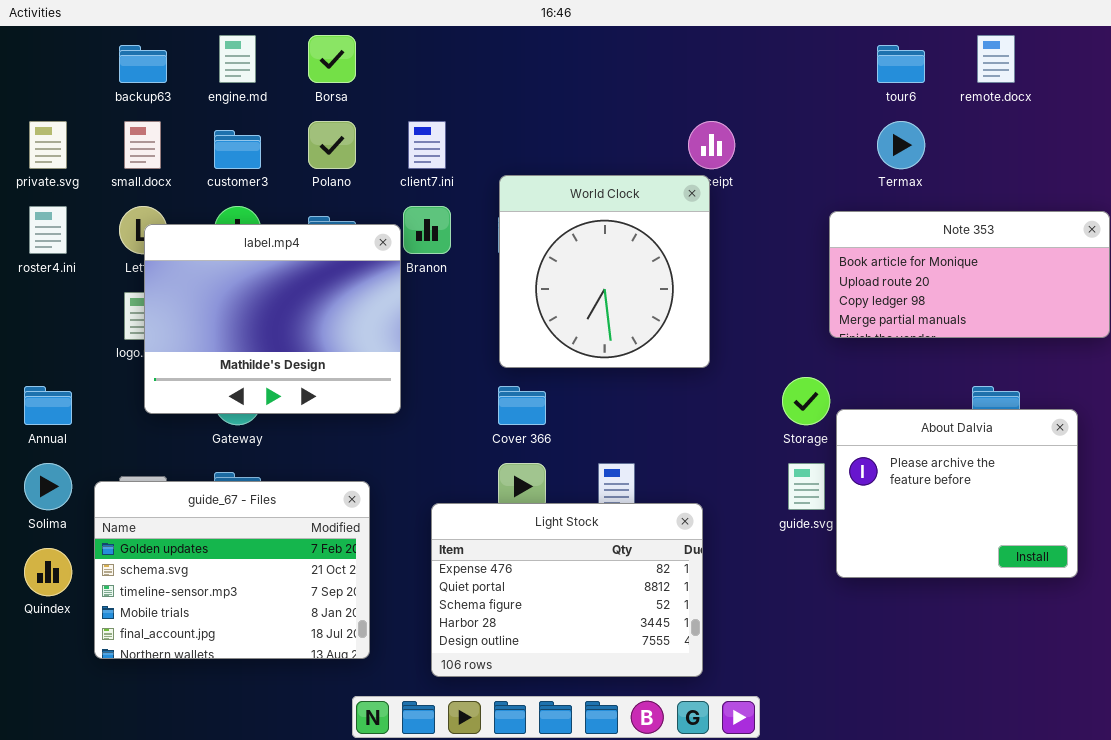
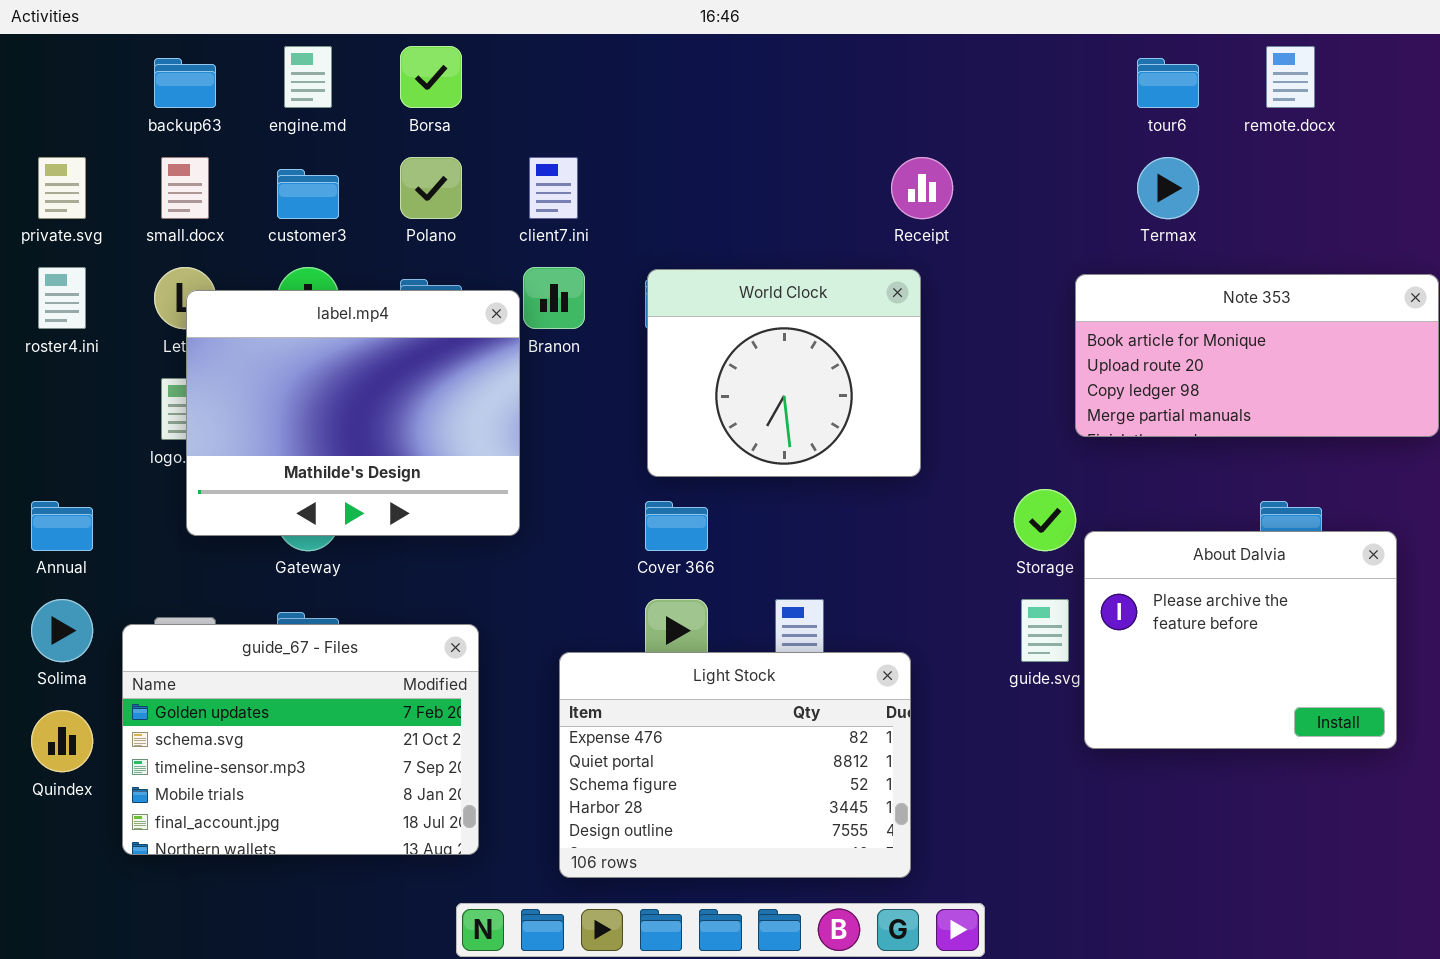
World Clock: [499,175,710,368] -> [647,269,921,477], resized

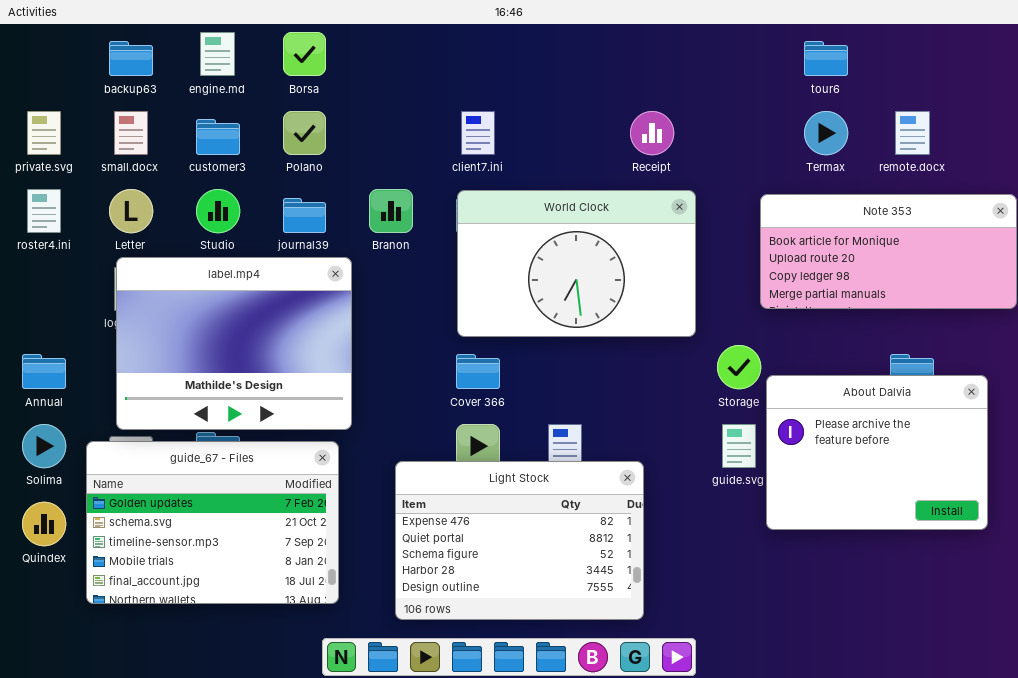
remote.docx: [1266,46,1315,108] -> [895,111,930,155], moved
client7.ini: [529,157,578,219] -> [461,111,495,155], moved
World Clock: [647,269,921,477] -> [457,190,696,337], resized
label.mp4: [186,290,520,536] -> [116,257,352,430], moved

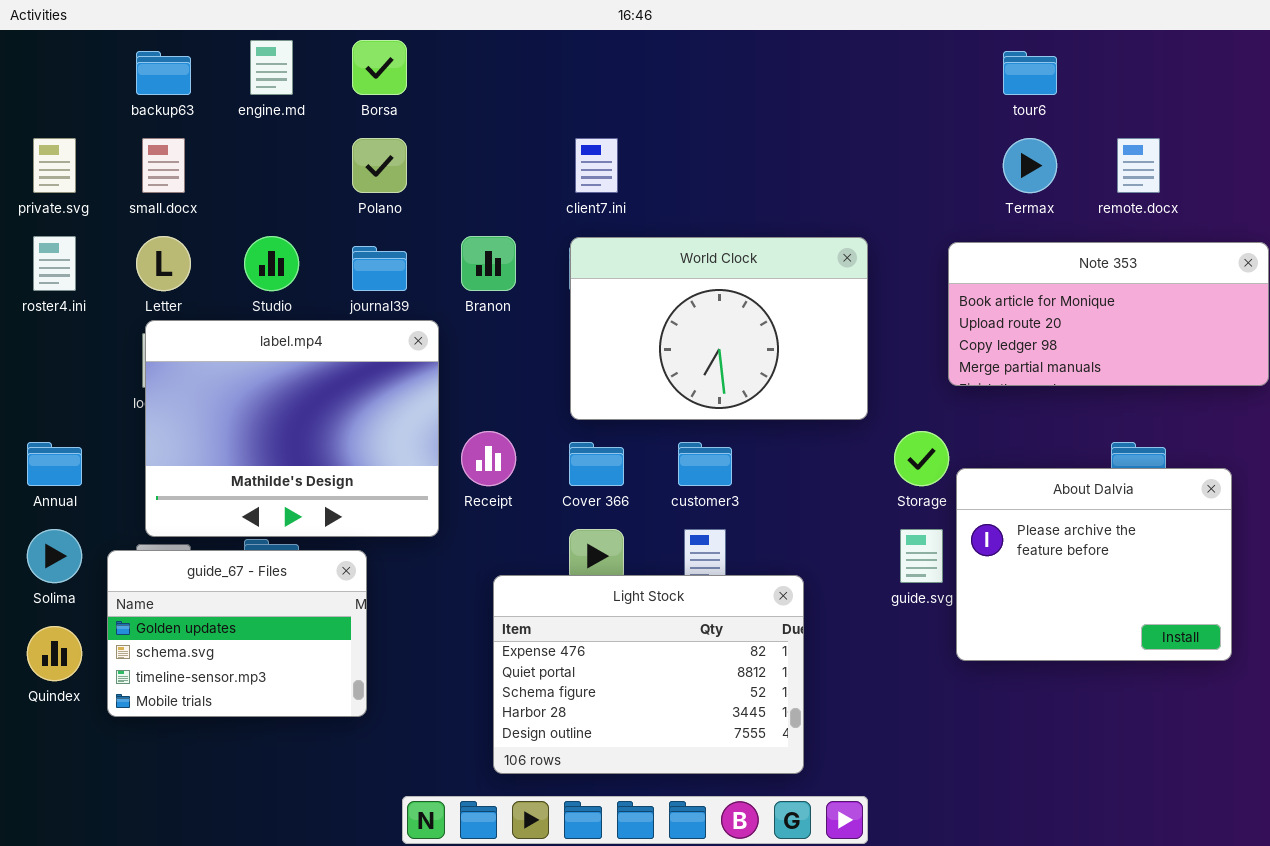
Receipt: [630,111,674,155] -> [461,431,516,486], moved
customer3: [196,119,240,155] -> [678,442,732,486], moved
guide_67 - Files: [86,441,339,604] -> [107,550,367,717], resized

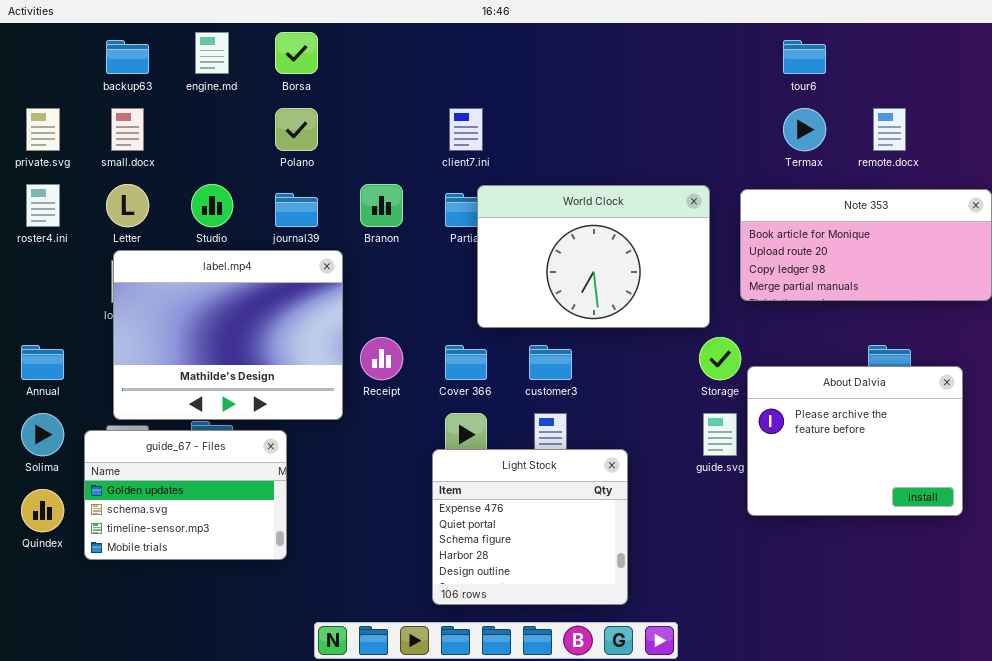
World Clock: [570,237,868,420] -> [477,185,710,328], moved
Light Stock: [493,575,804,774] -> [432,449,628,605], resized

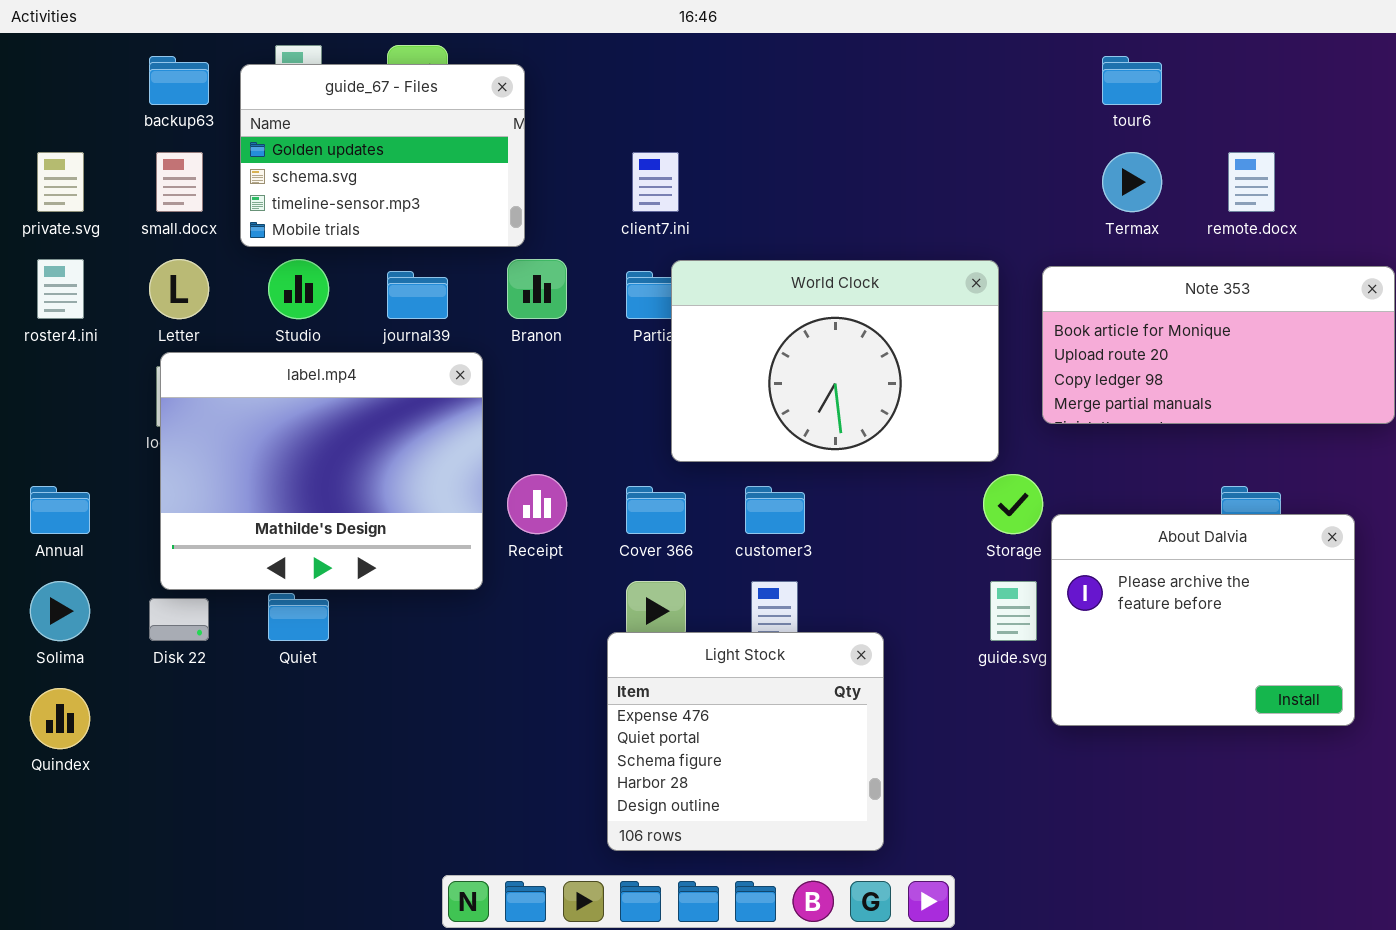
guide_67 - Files: [84,430,287,560] -> [240,64,525,247], moved

